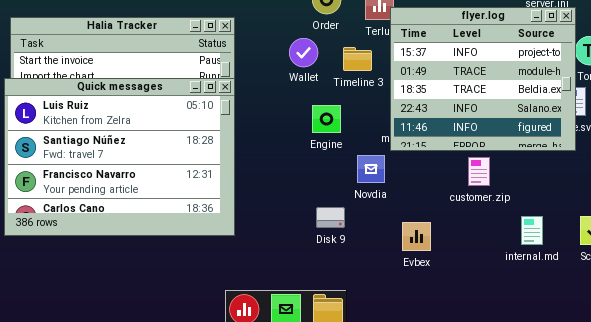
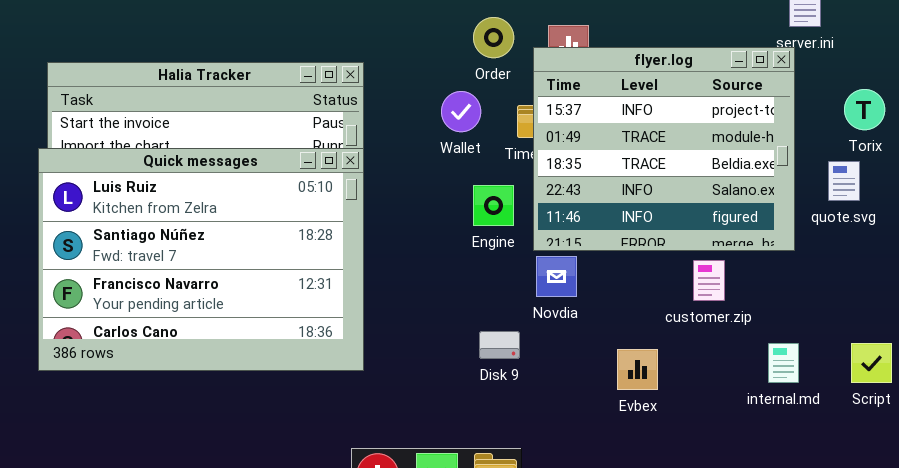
flyer.log: [390,7,576,151] -> [533,47,795,251], moved
Evbex: [402,222,431,251] -> [617,349,658,390], moved

